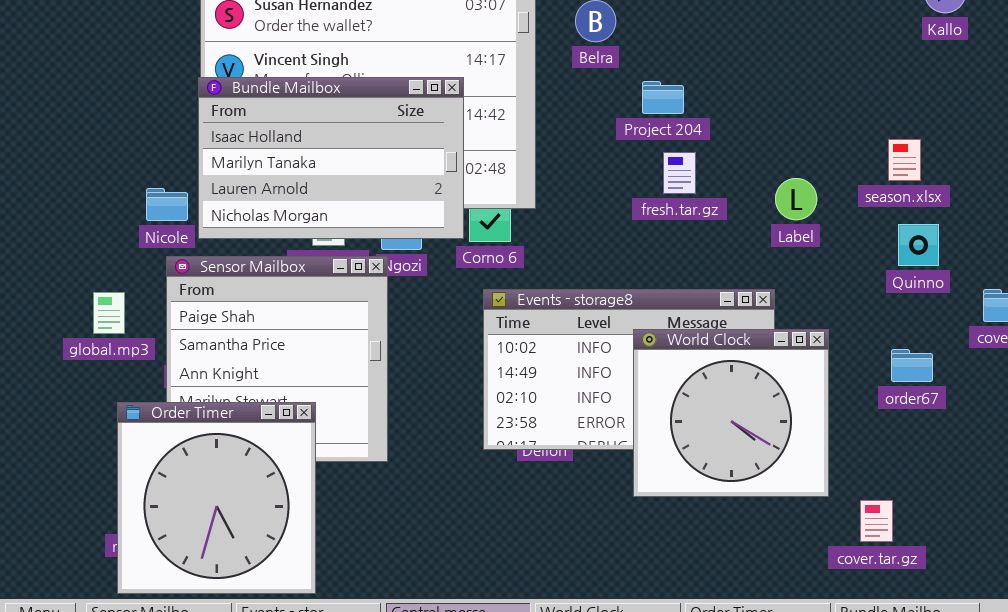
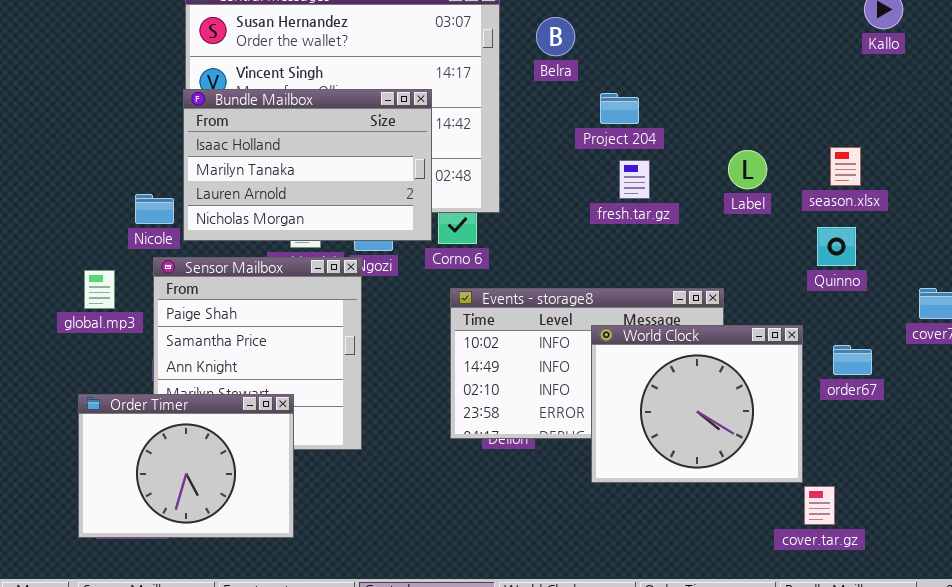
Label: [775,178,817,220] -> [728,150,767,189], moved
Quinno: [898,224,939,266] -> [817,227,856,266], moved
global.mp3: [93,292,125,334] -> [84,270,115,309], moved
World Clock: [633,329,829,497] -> [591,325,803,483], resized
Order Timer: [117,402,316,594] -> [78,394,294,538], resized

